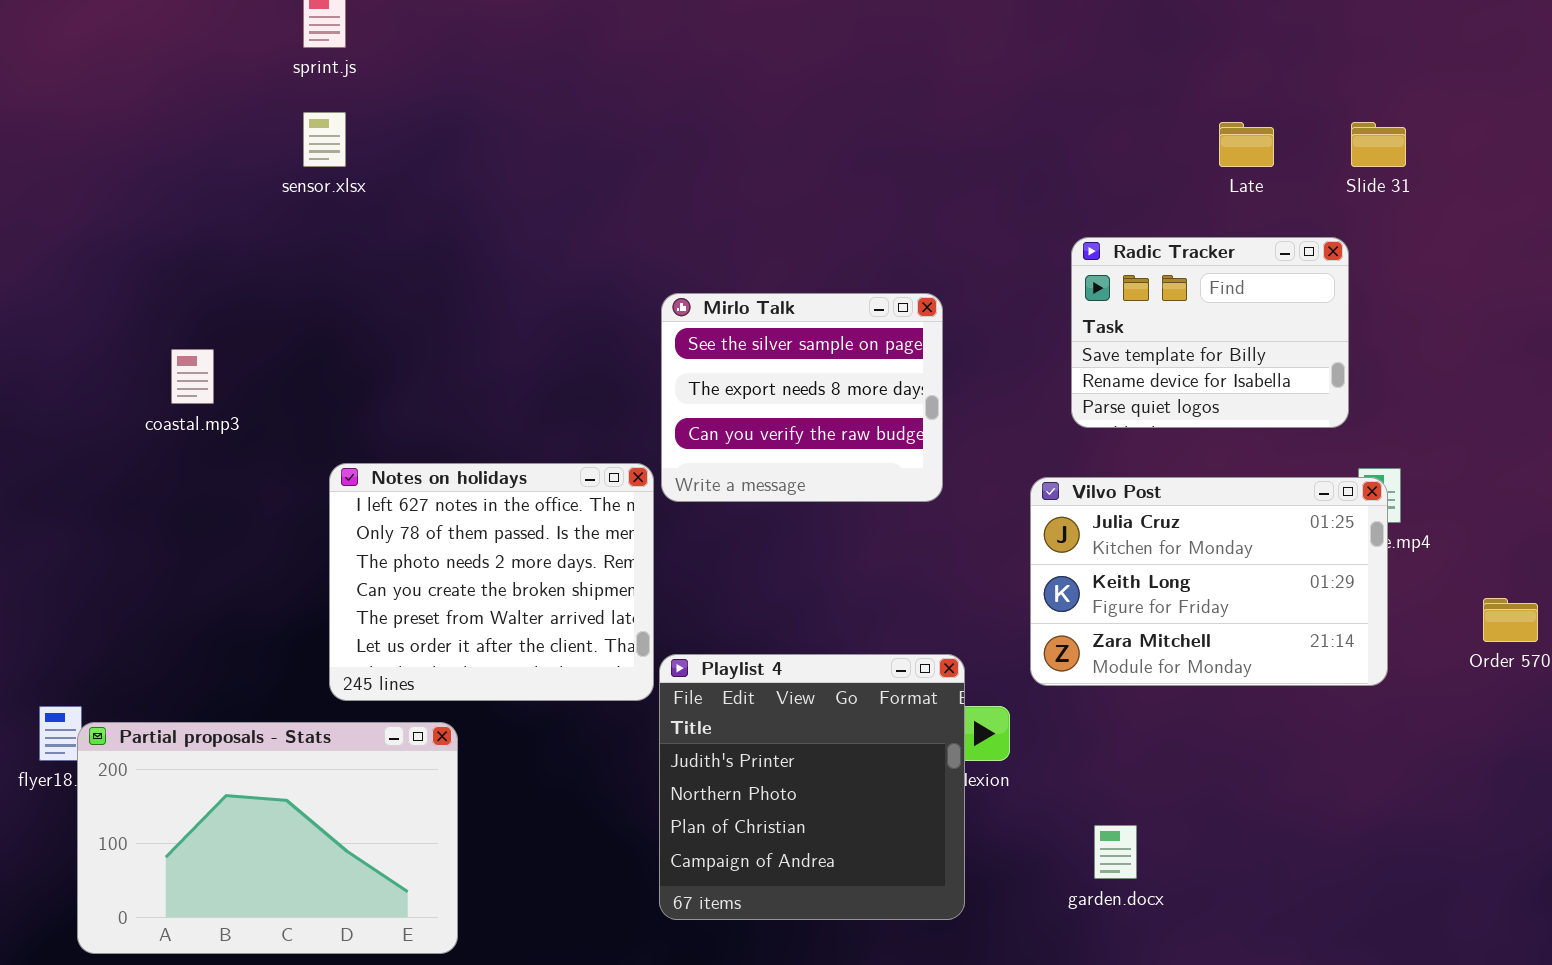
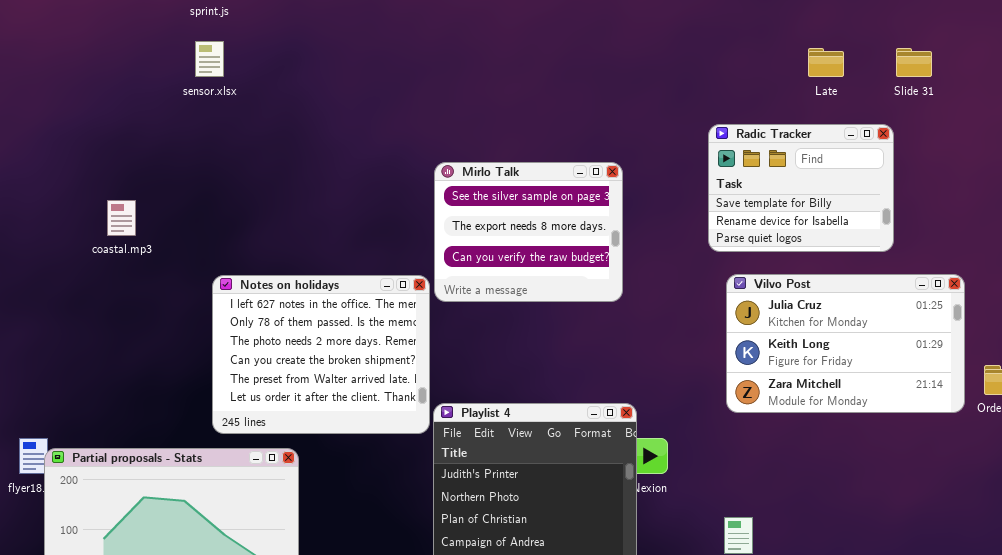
Vilvo Post: [1030,477,1388,686] -> [726,274,965,413], moved

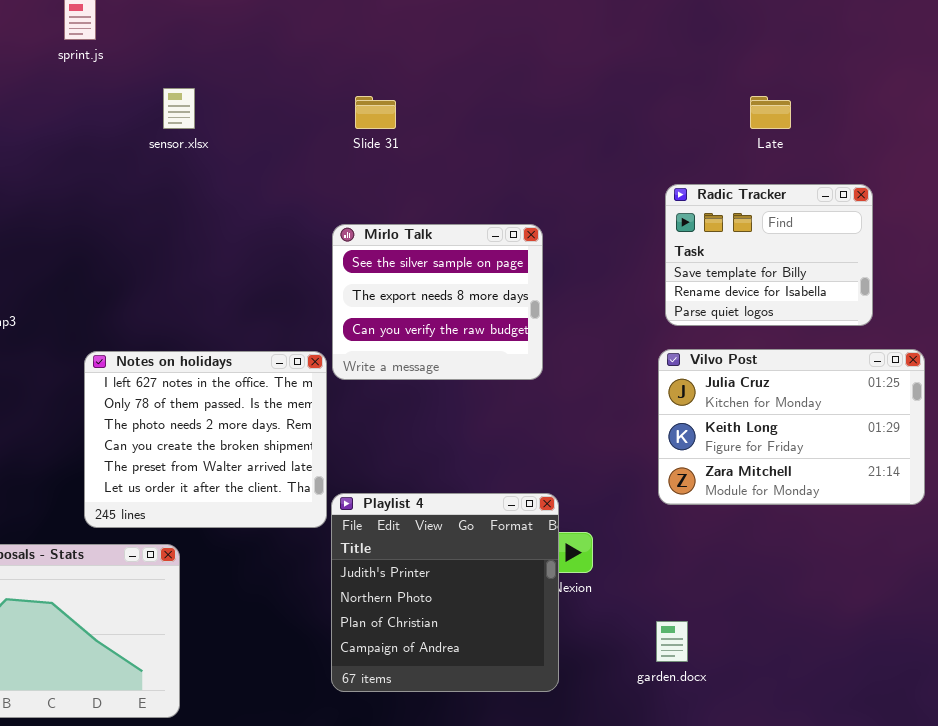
sensor.xlsx: [195,41,224,77] -> [163,88,195,129], moved
Slide 31: [896,48,932,77] -> [355,96,396,129], moved
Radic Tracker: [708,124,894,252] -> [665,184,873,326], moved

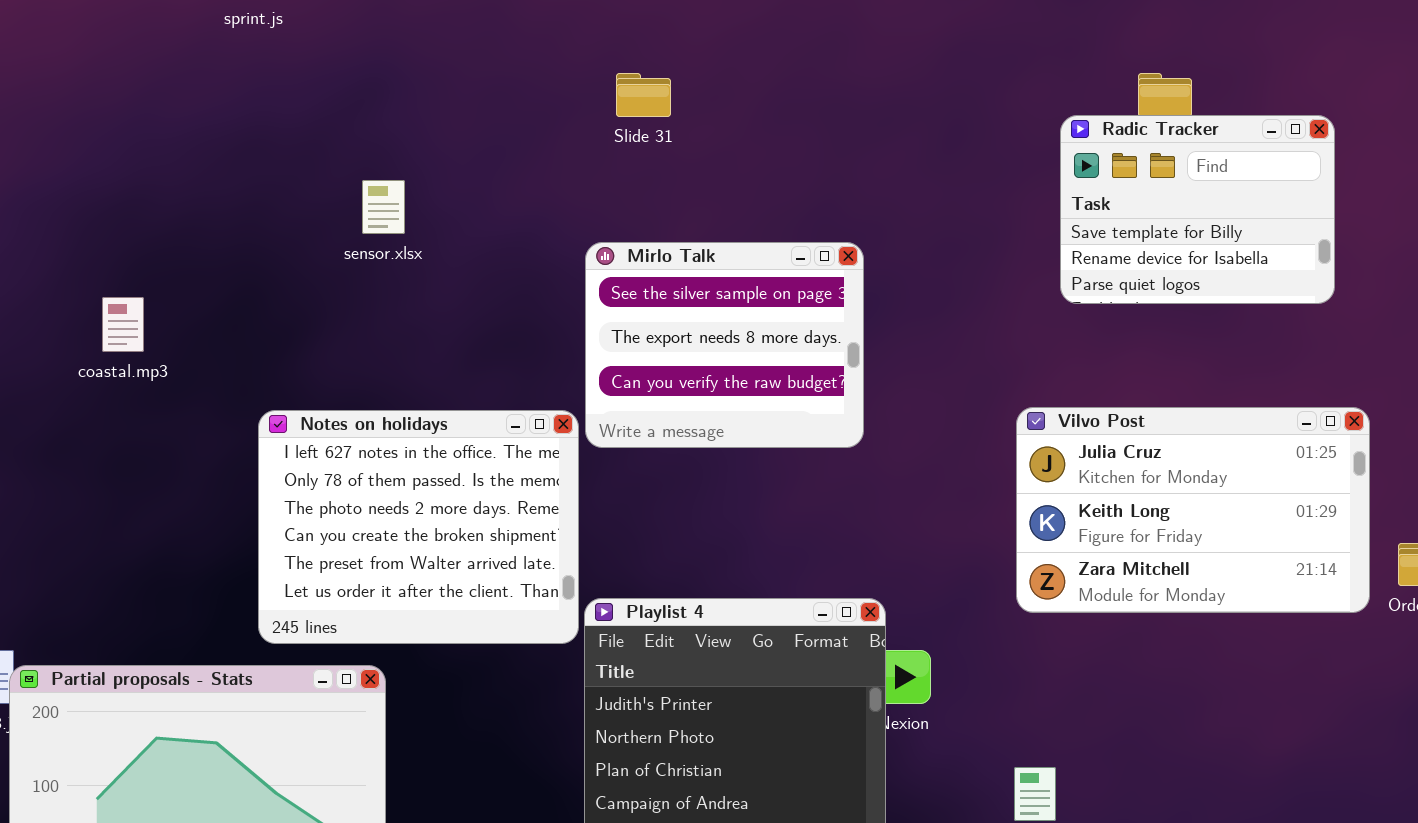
sensor.xlsx: [163,88,195,129] -> [362,180,405,234], moved
Radic Tracker: [665,184,873,326] -> [1060,115,1335,304], moved

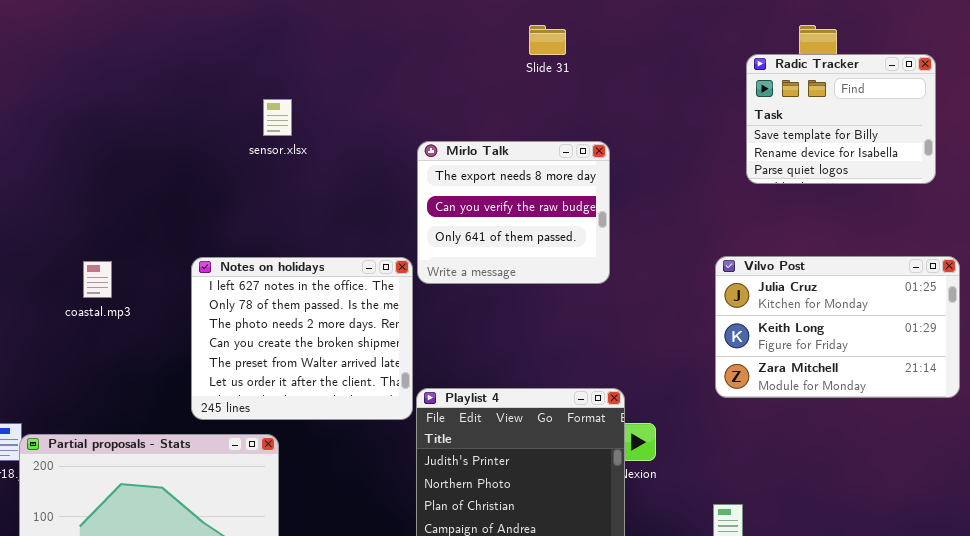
Slide 31: [616,73,671,117] -> [529,25,566,55], moved
Mirlo Talk: [585,242,864,448] -> [417,141,610,284], scrolled down 1 row
coastal.mp3: [102,297,144,352] -> [83,261,112,298], moved

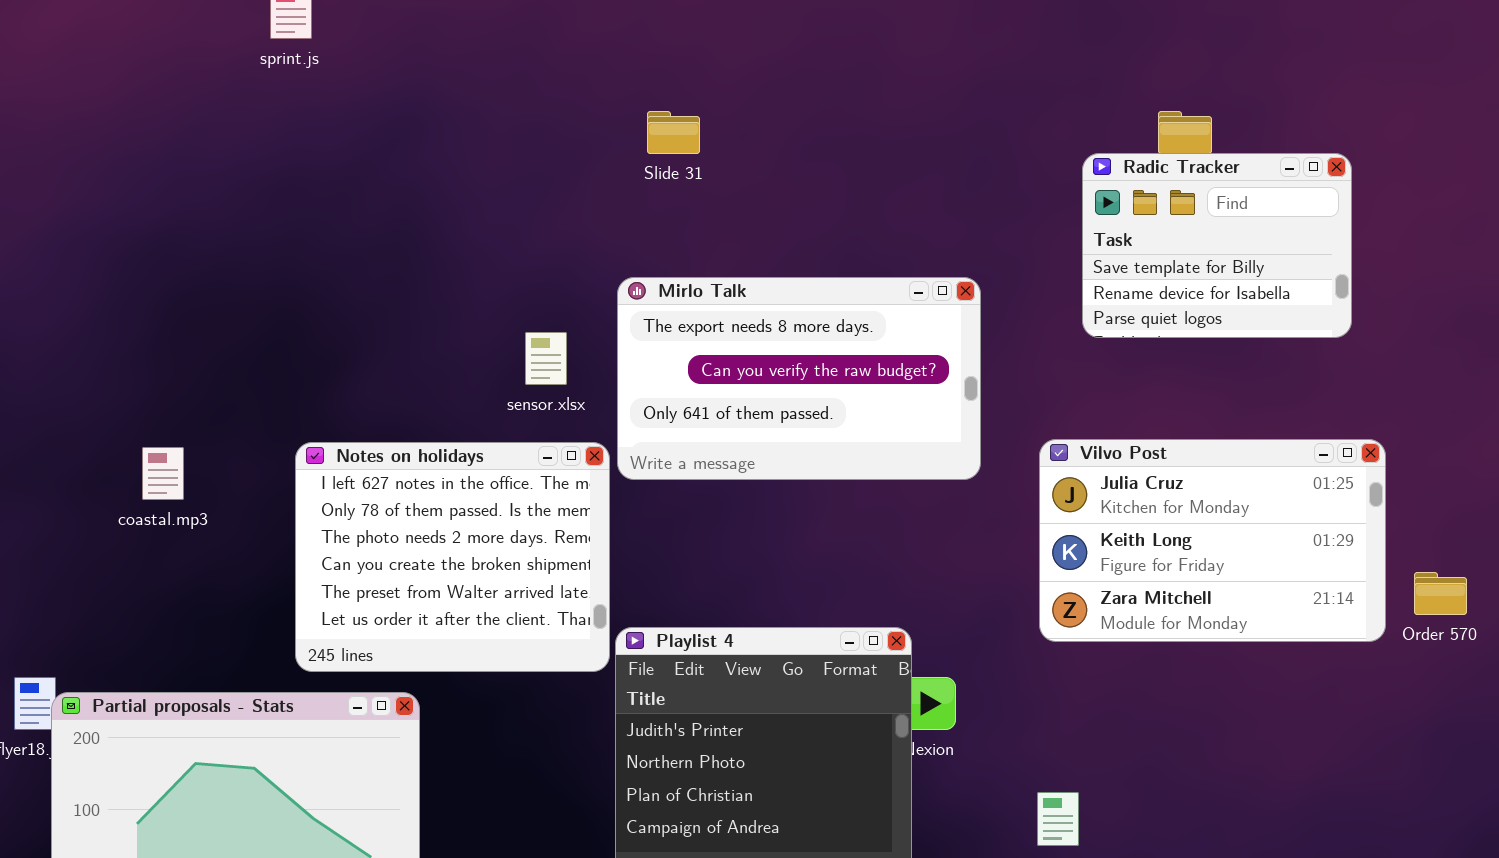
Slide 31: [529,25,566,55] -> [647,111,700,154], moved
sensor.xlsx: [263,99,292,136] -> [525,332,567,385], moved
Mirlo Talk: [417,141,610,284] -> [617,277,981,480], resized

